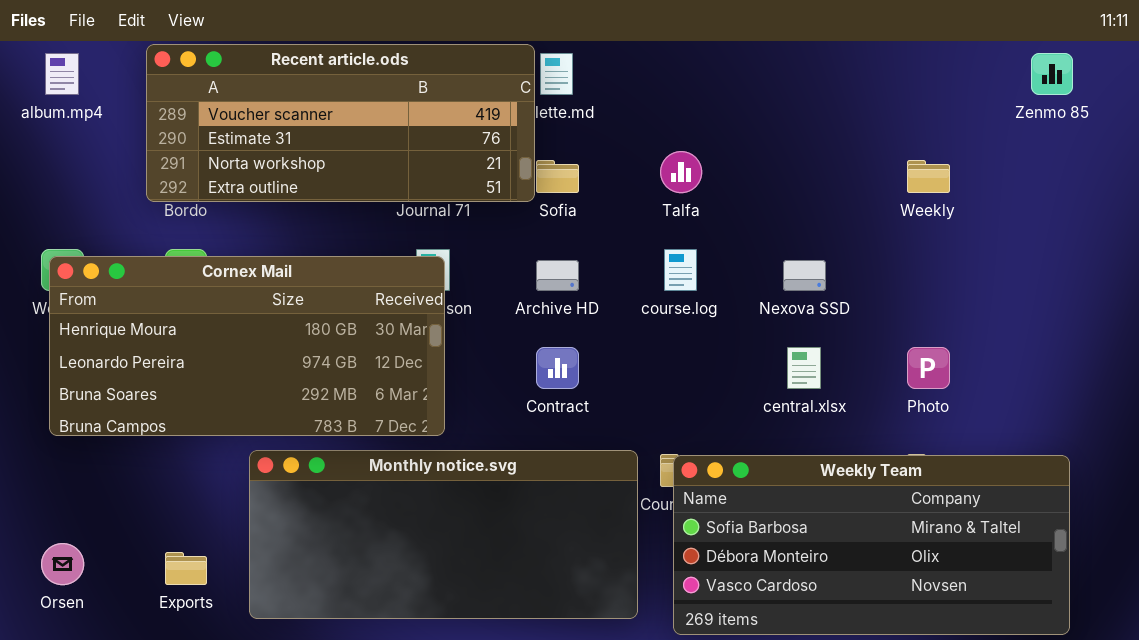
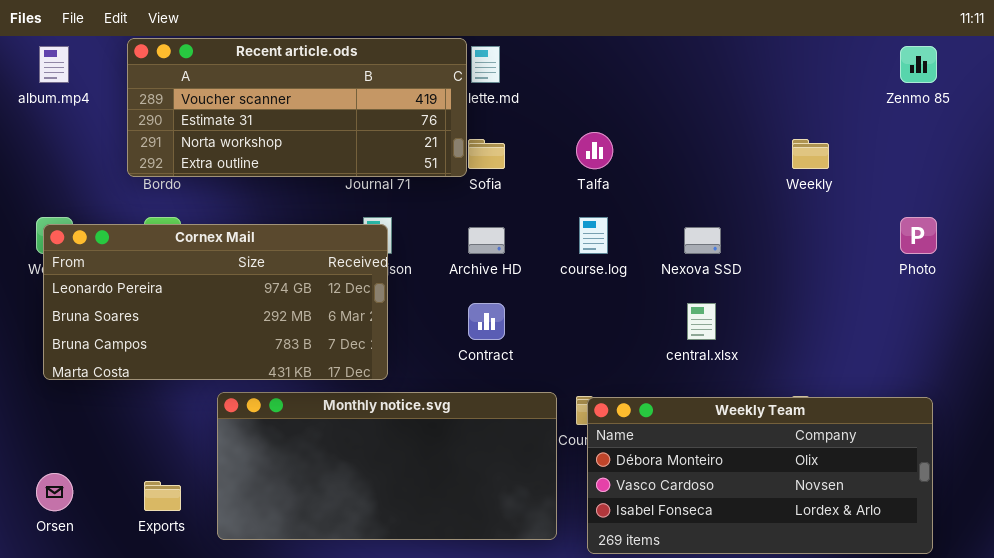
Cornex Mail: [49,256,445,436] -> [43,224,388,380], scrolled down 1 row
Photo: [907,347,950,389] -> [900,217,937,254], moved
Weekly Team: [673,455,1070,635] -> [587,397,933,554], scrolled down 1 row

